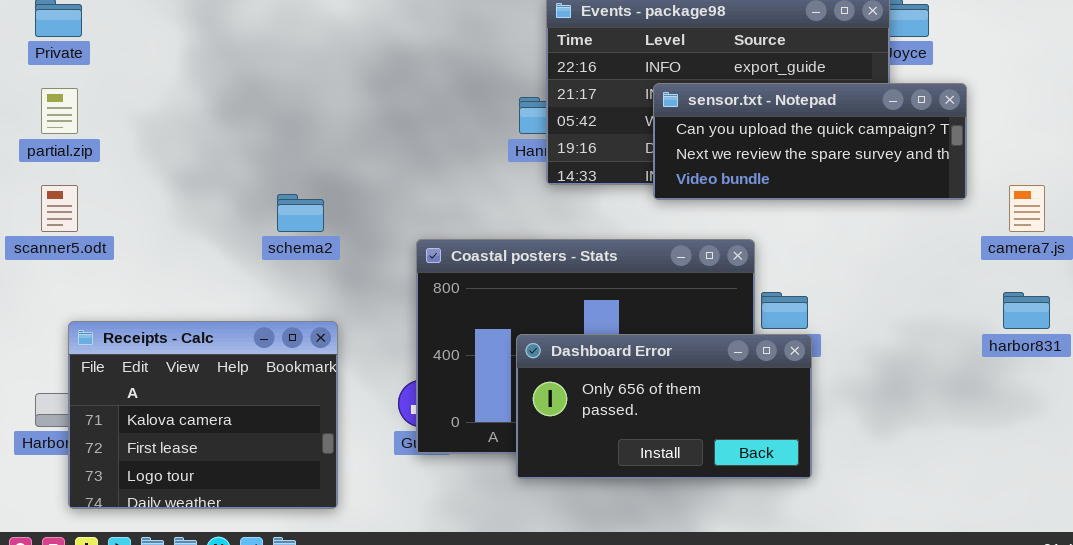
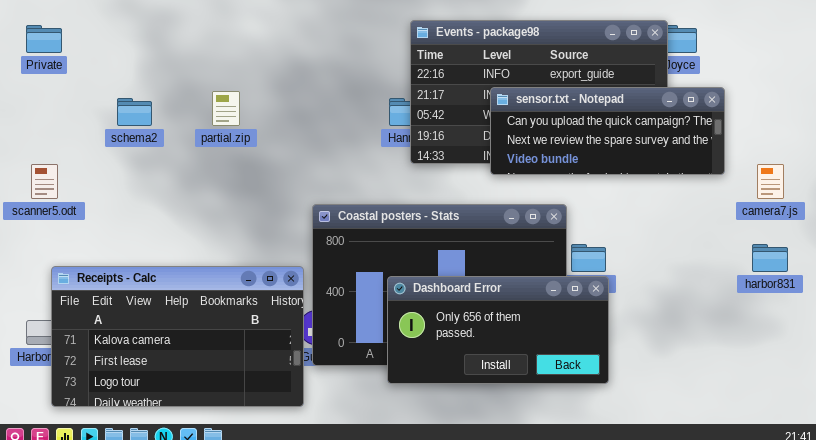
partial.zip: [41,88,78,134] -> [212,91,240,126], moved
schema2: [277,194,324,232] -> [117,98,152,126], moved
Receipts - Calc: [68,321,338,509] -> [51,266,304,407], resized

